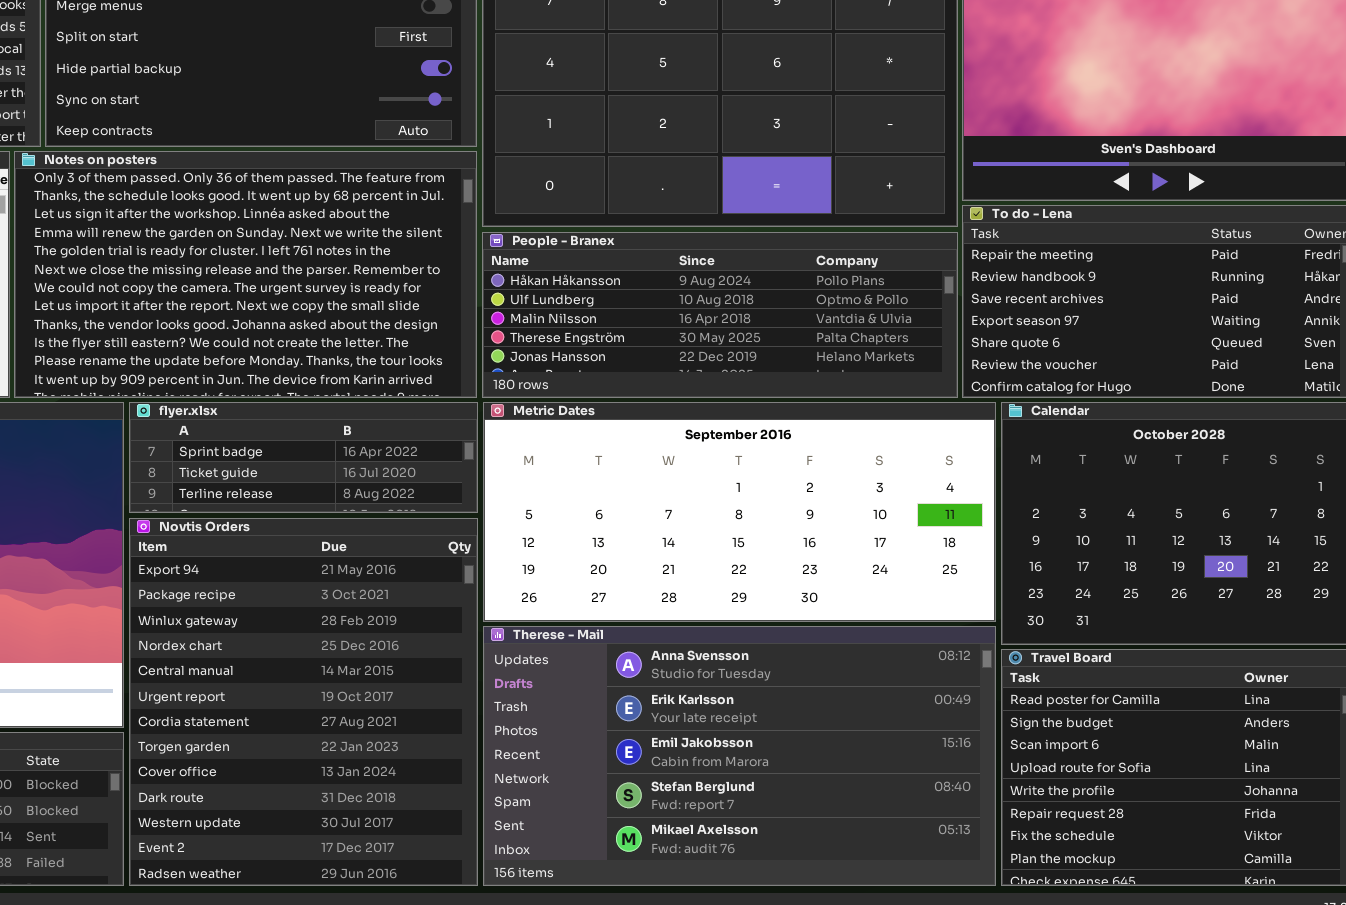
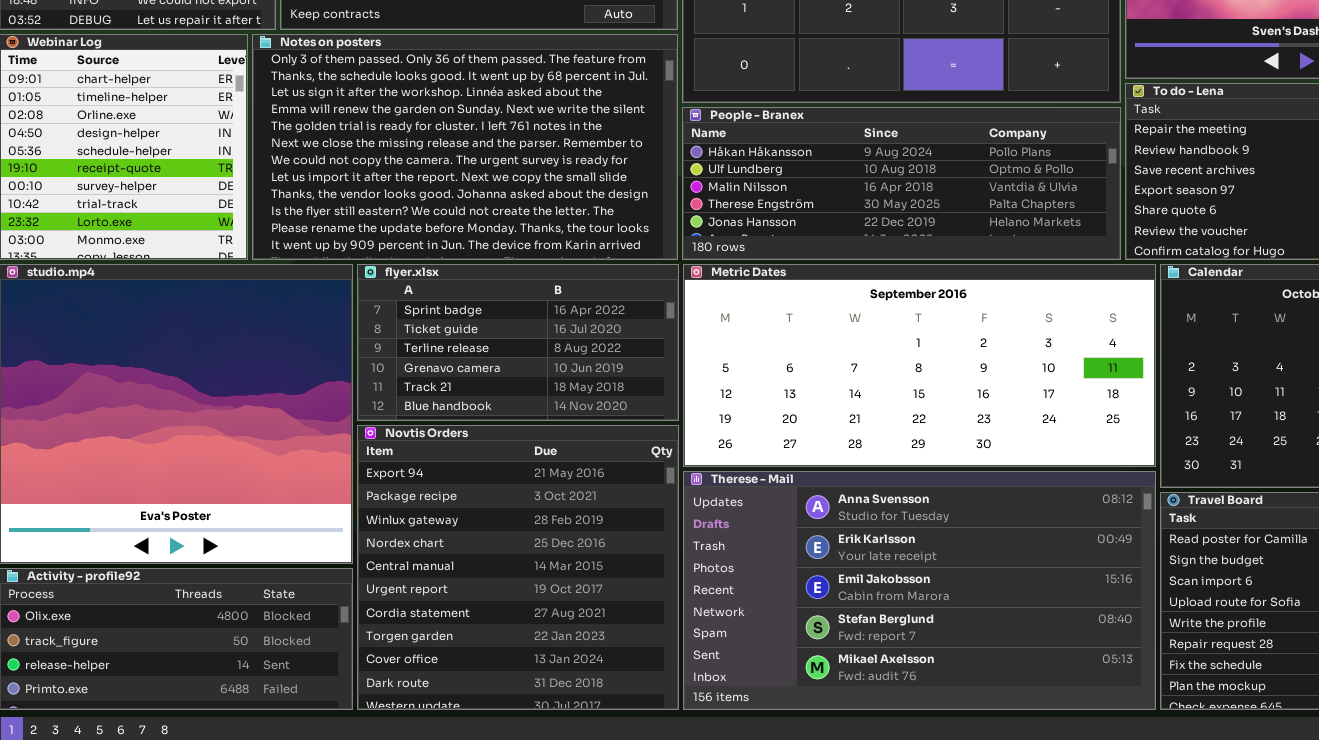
flyer.xlsx: [129,402,478,513] -> [357,264,679,421], resized
Novtis Orders: [129,518,478,886] -> [357,425,679,710], resized

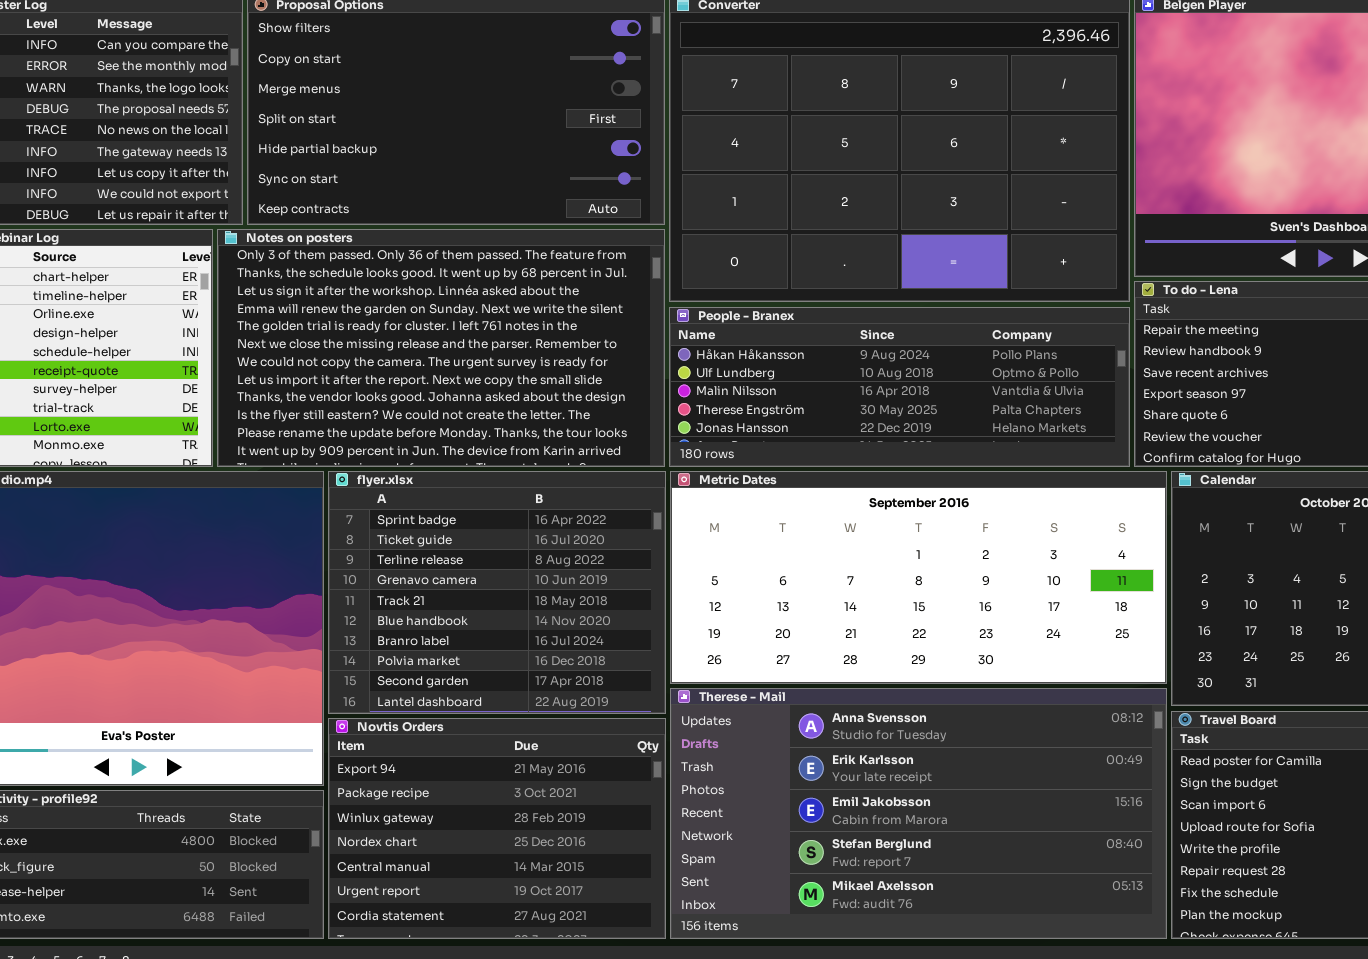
flyer.xlsx: [357,264,679,421] -> [328,471,666,714], resized
Novtis Orders: [357,425,679,710] -> [328,718,666,939], resized

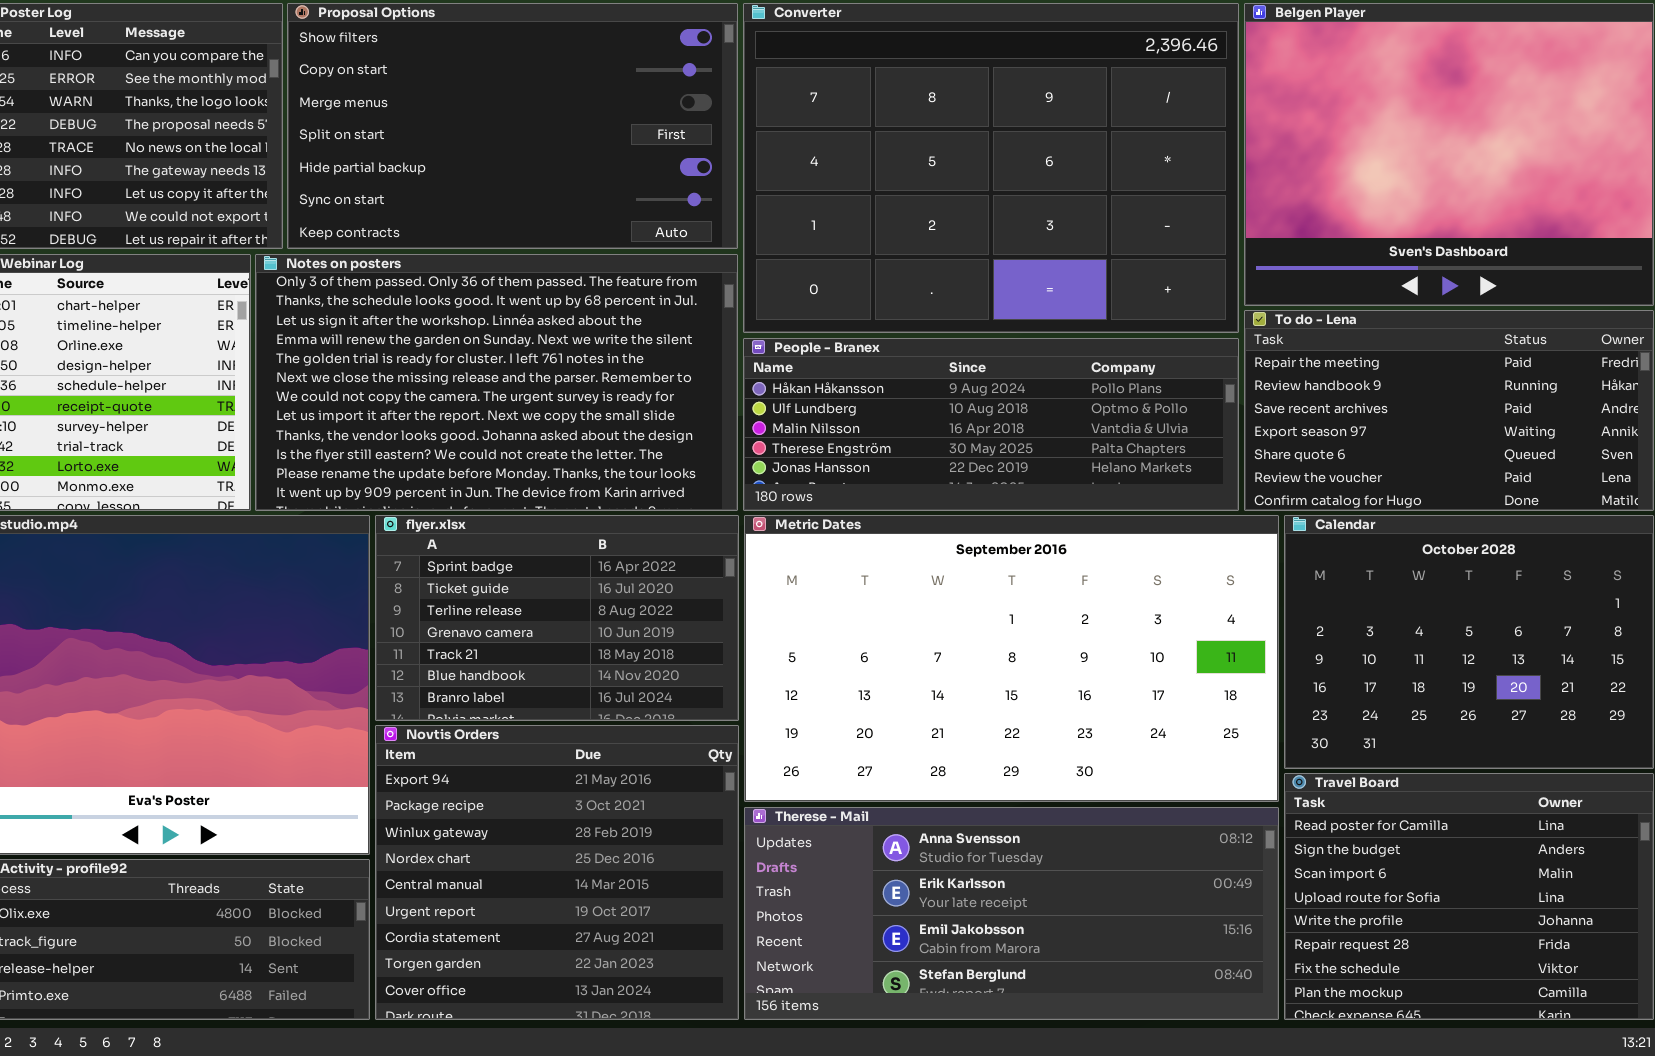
flyer.xlsx: [328,471,666,714] -> [375,515,739,721], resized
Metric Dates: [670,471,1167,684] -> [744,515,1279,802], resized
Therese - Mail: [670,688,1167,939] -> [744,807,1279,1020], resized
Novtis Orders: [328,718,666,939] -> [375,725,739,1020], resized

